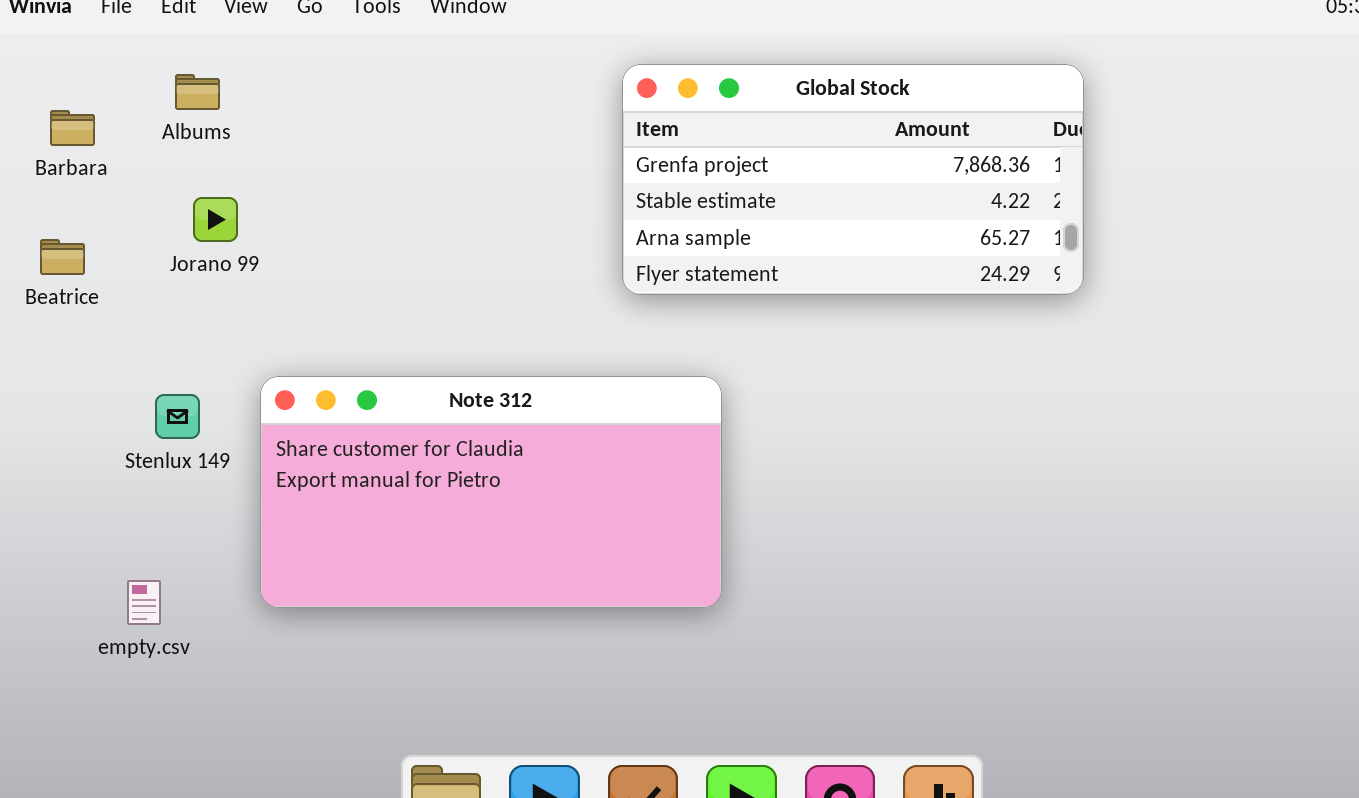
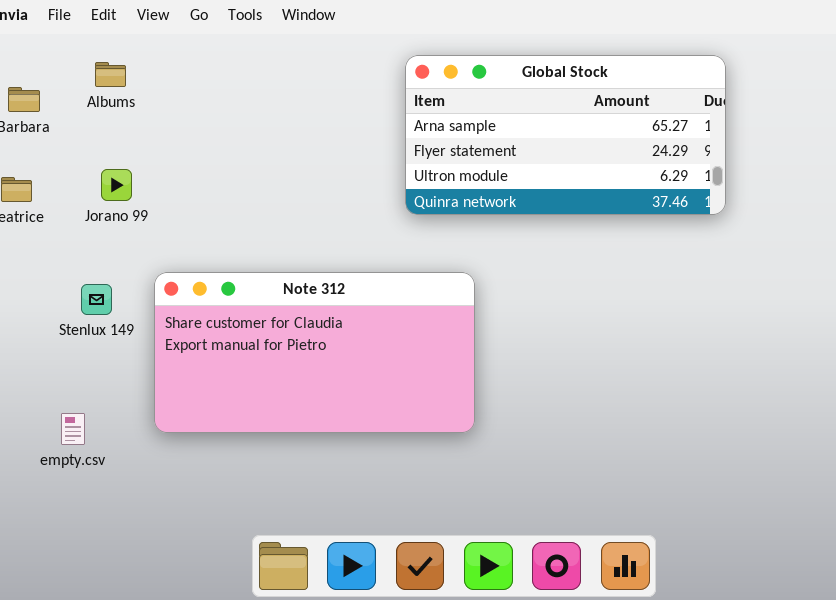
Global Stock: [622,64,1084,295] -> [405,55,726,215], scrolled down 2 rows
Jorano 99: [193,197,238,242] -> [101,169,132,201], moved

